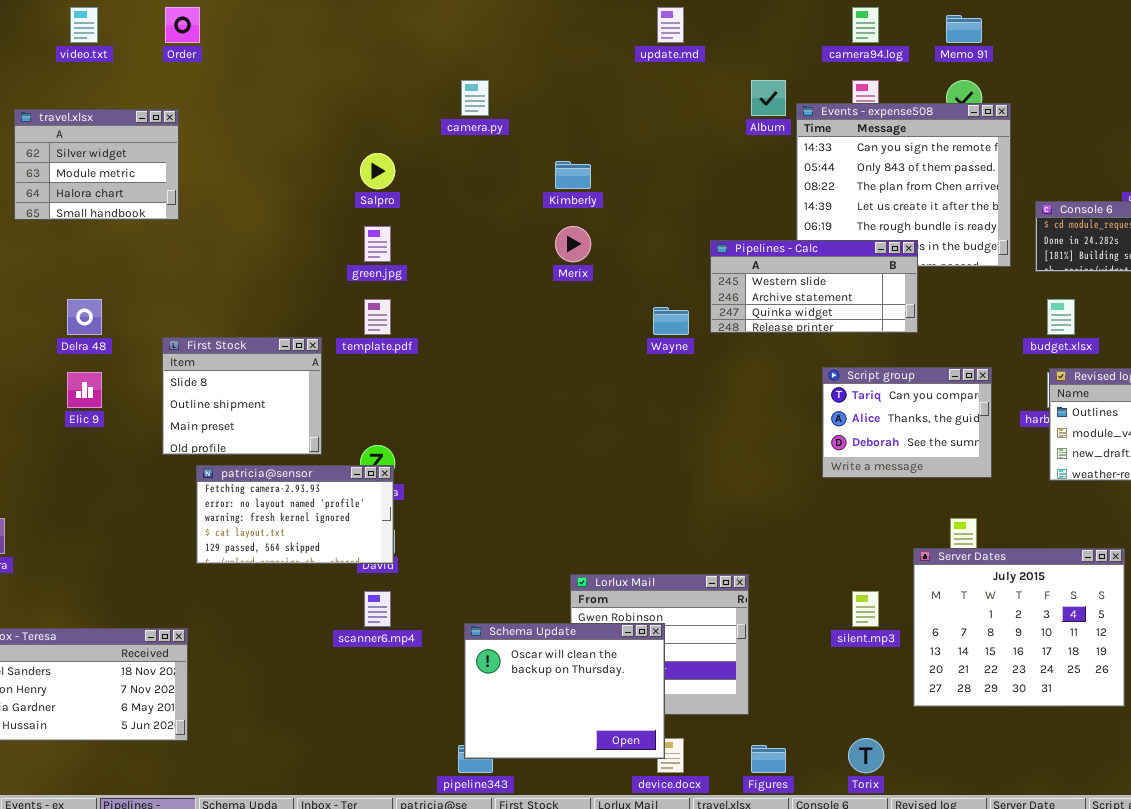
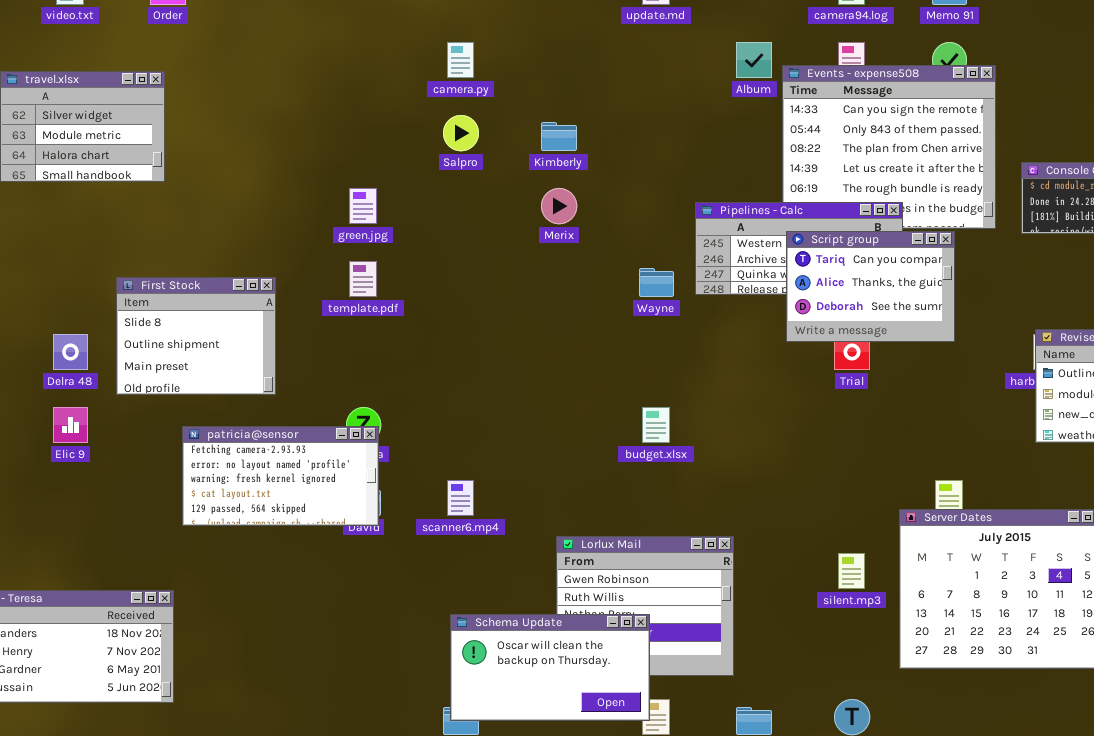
Salpro: [360,153,395,189] -> [443,115,479,151], moved
Delra 48: [67,299,102,335] -> [53,334,88,370], moved
budget.xlsx: [1047,299,1075,335] -> [642,407,670,443], moved
First Stock: [162,337,322,455] -> [116,277,276,395], moved
Script group: [822,367,992,478] -> [786,231,955,342], moved
Elic 9: [67,372,102,408] -> [53,407,88,443], moved
scanner6.mp4: [364,591,391,627] -> [447,480,474,516], moved
Schema Update: [464,623,665,759] -> [450,614,650,721], resized

